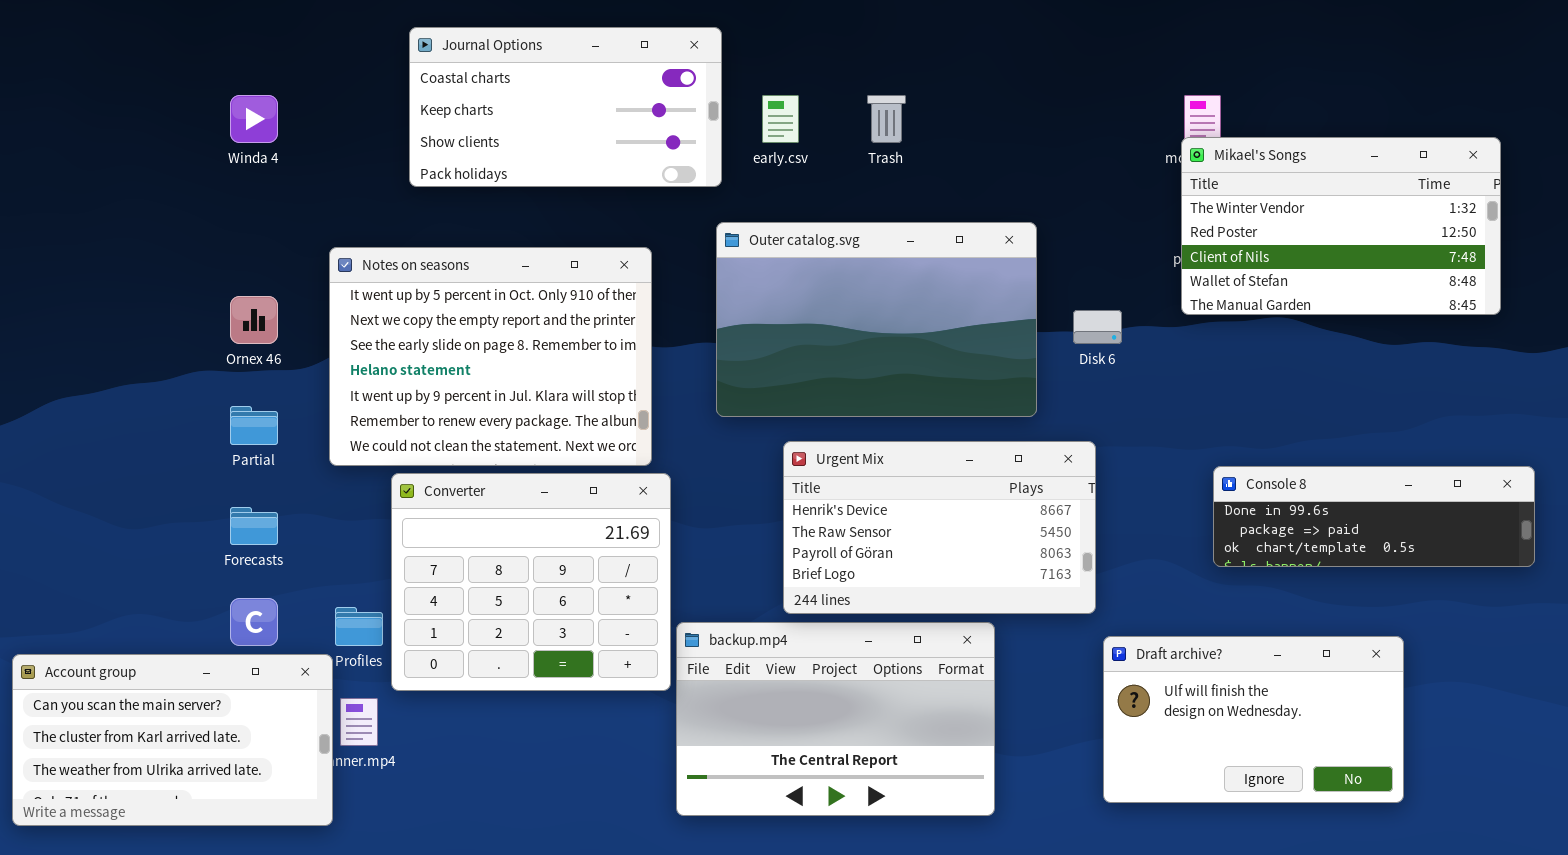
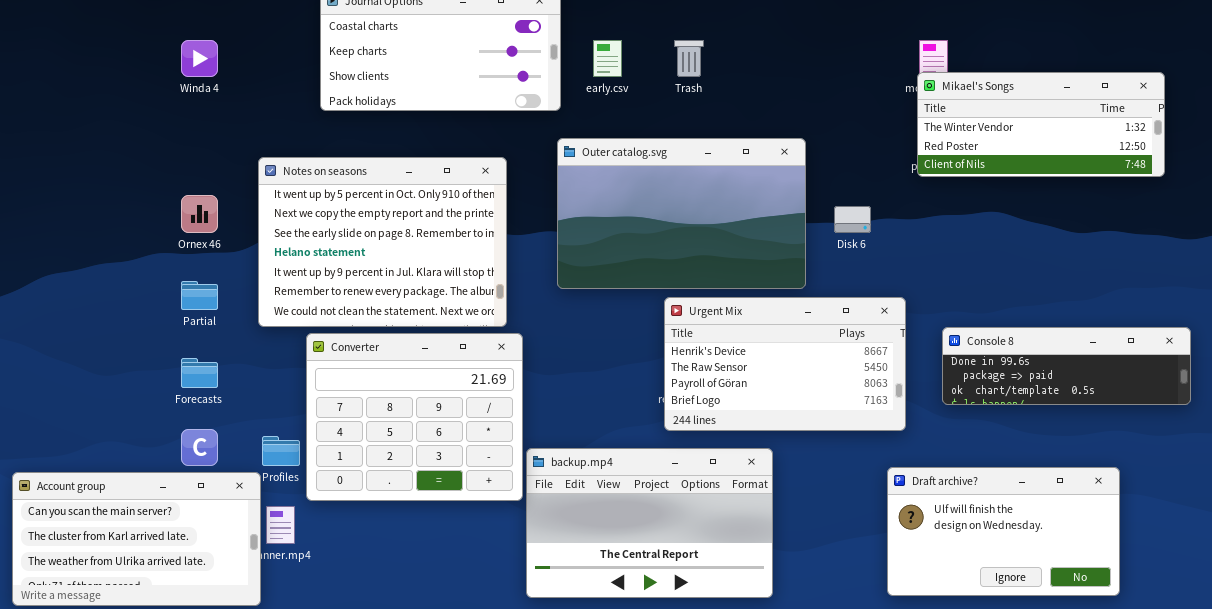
Mikael's Songs: [1181,137,1501,315] -> [917,72,1165,177], resized
Urgent Mix: [783,441,1096,614] -> [664,297,906,431], moved
Draft archive?: [1103,636,1404,803] -> [887,467,1120,596], moved

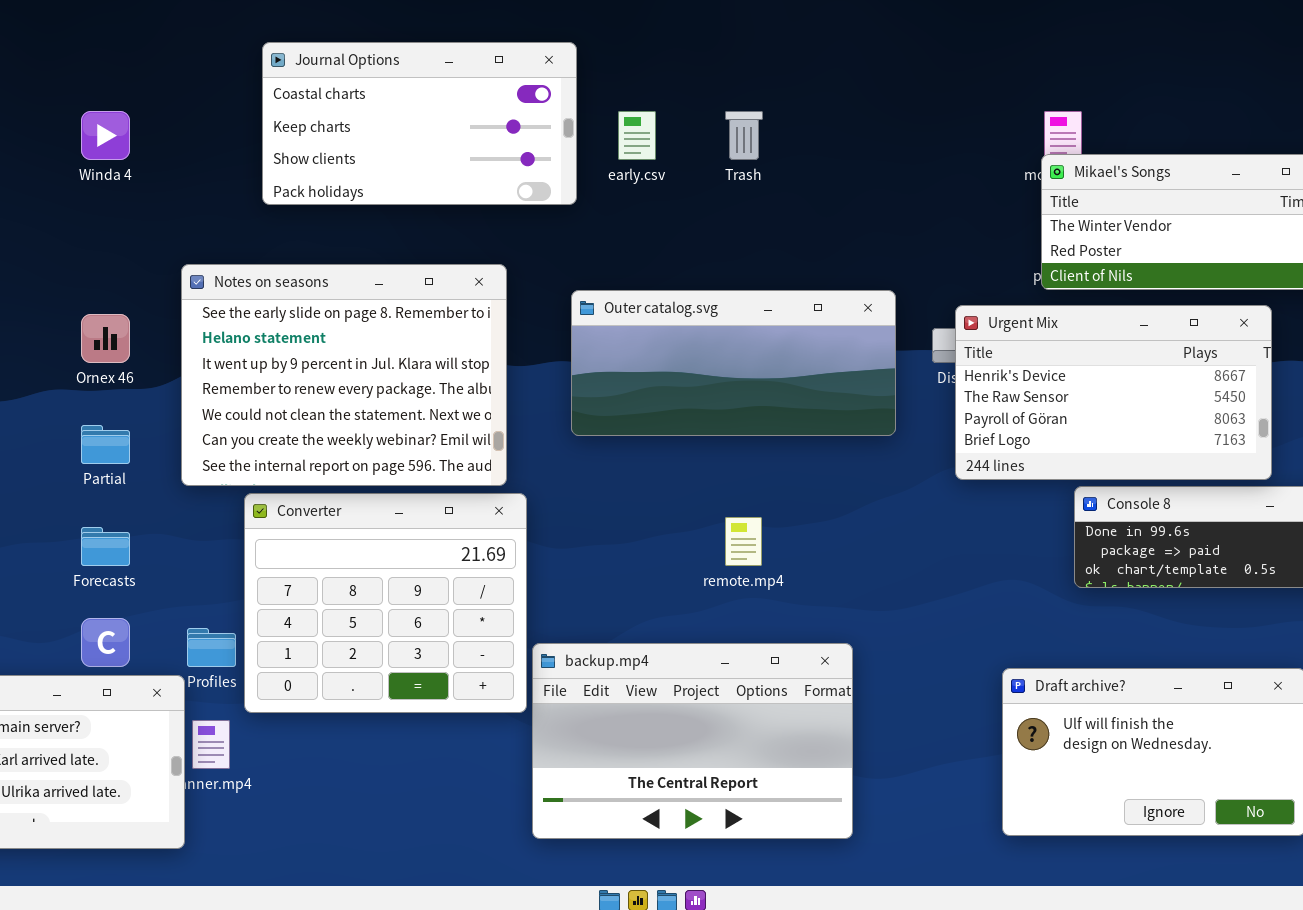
Outer catalog.svg: [557,138,806,289] -> [571,290,896,436], resized
Notes on seasons: [258,157,507,327] -> [181,264,507,486], scrolled down 2 rows
Urgent Mix: [664,297,906,431] -> [955,305,1272,480], moved

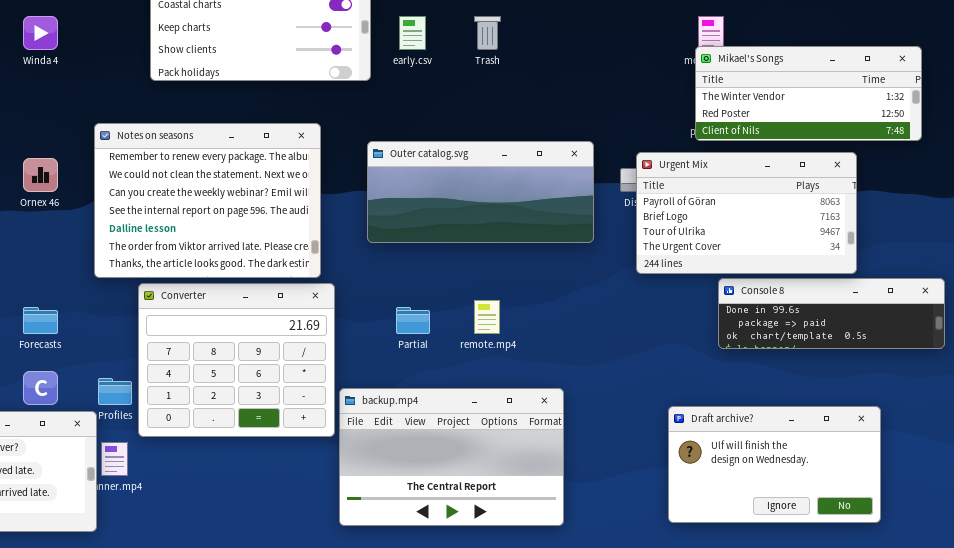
Notes on seasons: [181,264,507,486] -> [94,123,321,278], scrolled down 3 rows
Urgent Mix: [955,305,1272,480] -> [636,152,857,274], scrolled down 2 rows
Partial: [81,425,130,464] -> [396,307,430,334], moved

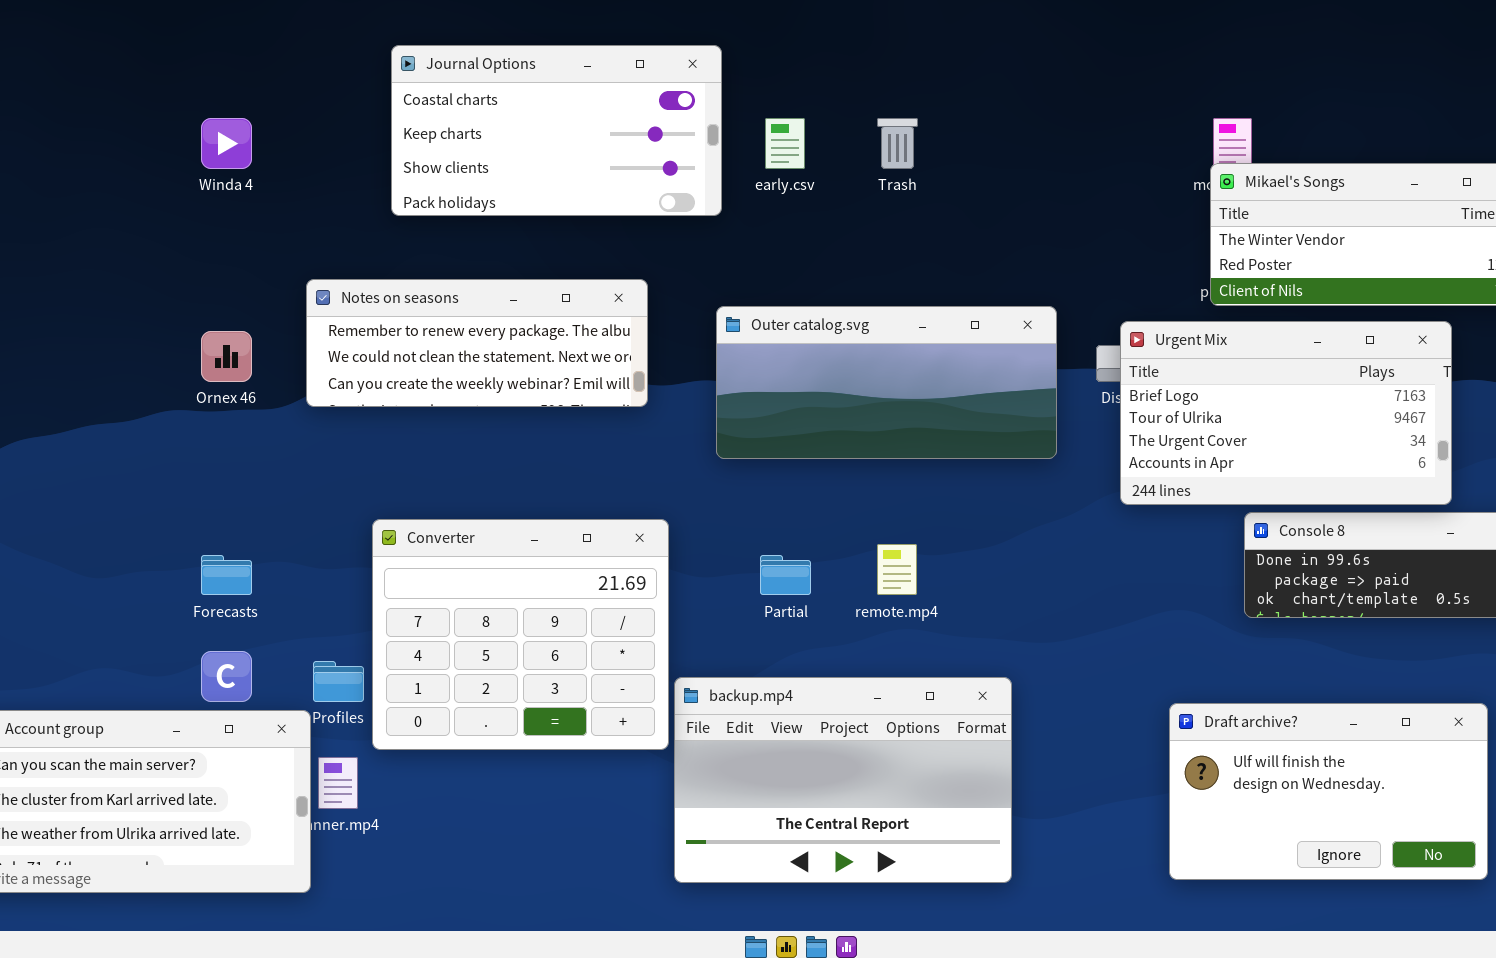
Notes on seasons: [94,123,321,278] -> [306,279,648,407], resized
Urgent Mix: [636,152,857,274] -> [1120,321,1452,505], scrolled down 1 row

